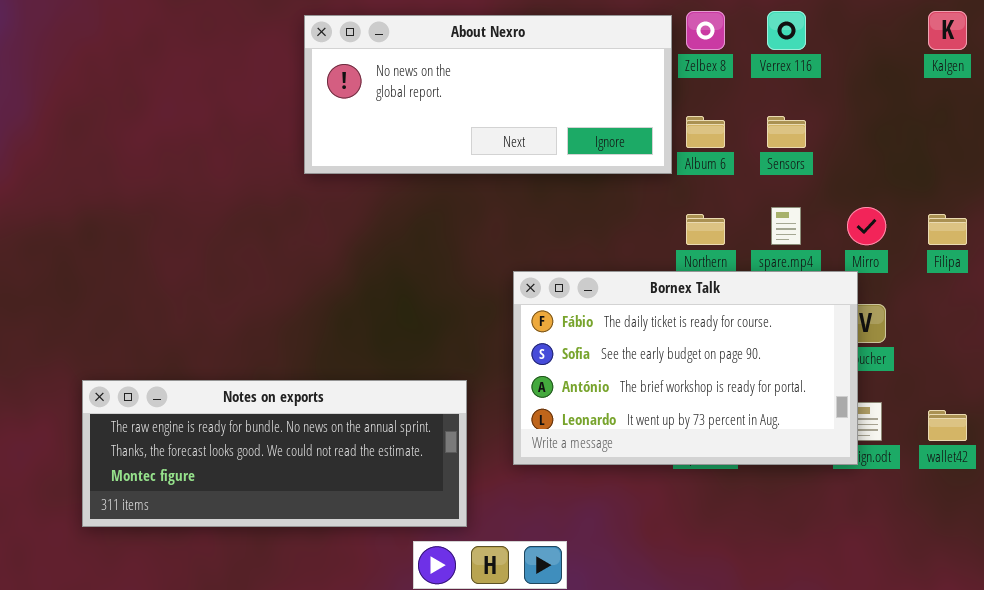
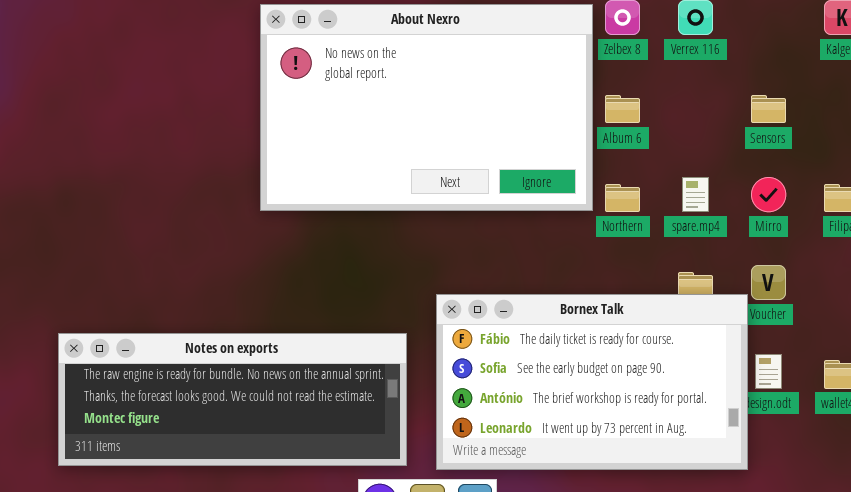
About Nexro: [304,15,672,174] -> [260,4,593,211], resized
Sensors: [767,116,806,148] -> [751,95,786,123], moved
Bornex Talk: [513,271,858,465] -> [436,294,748,470], moved

